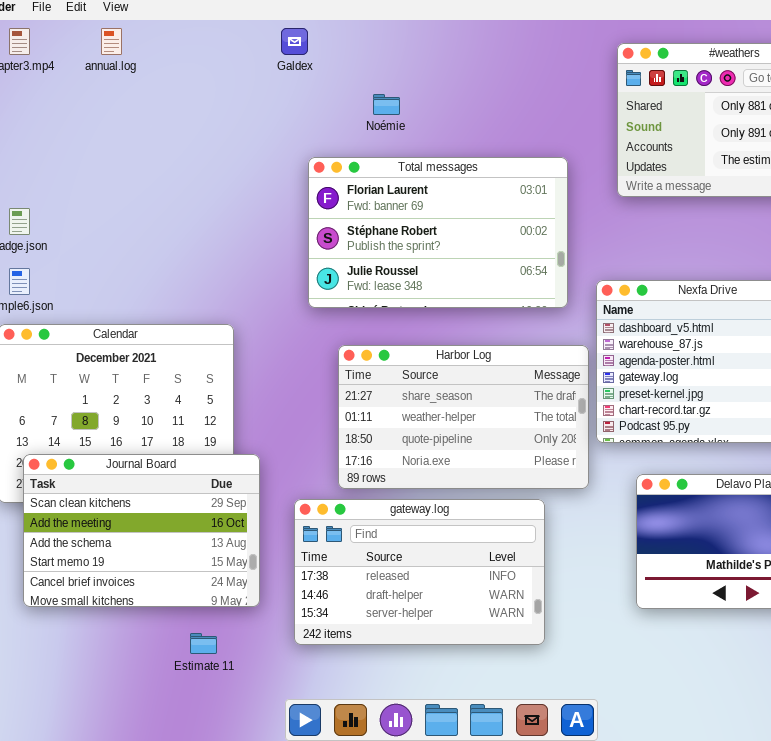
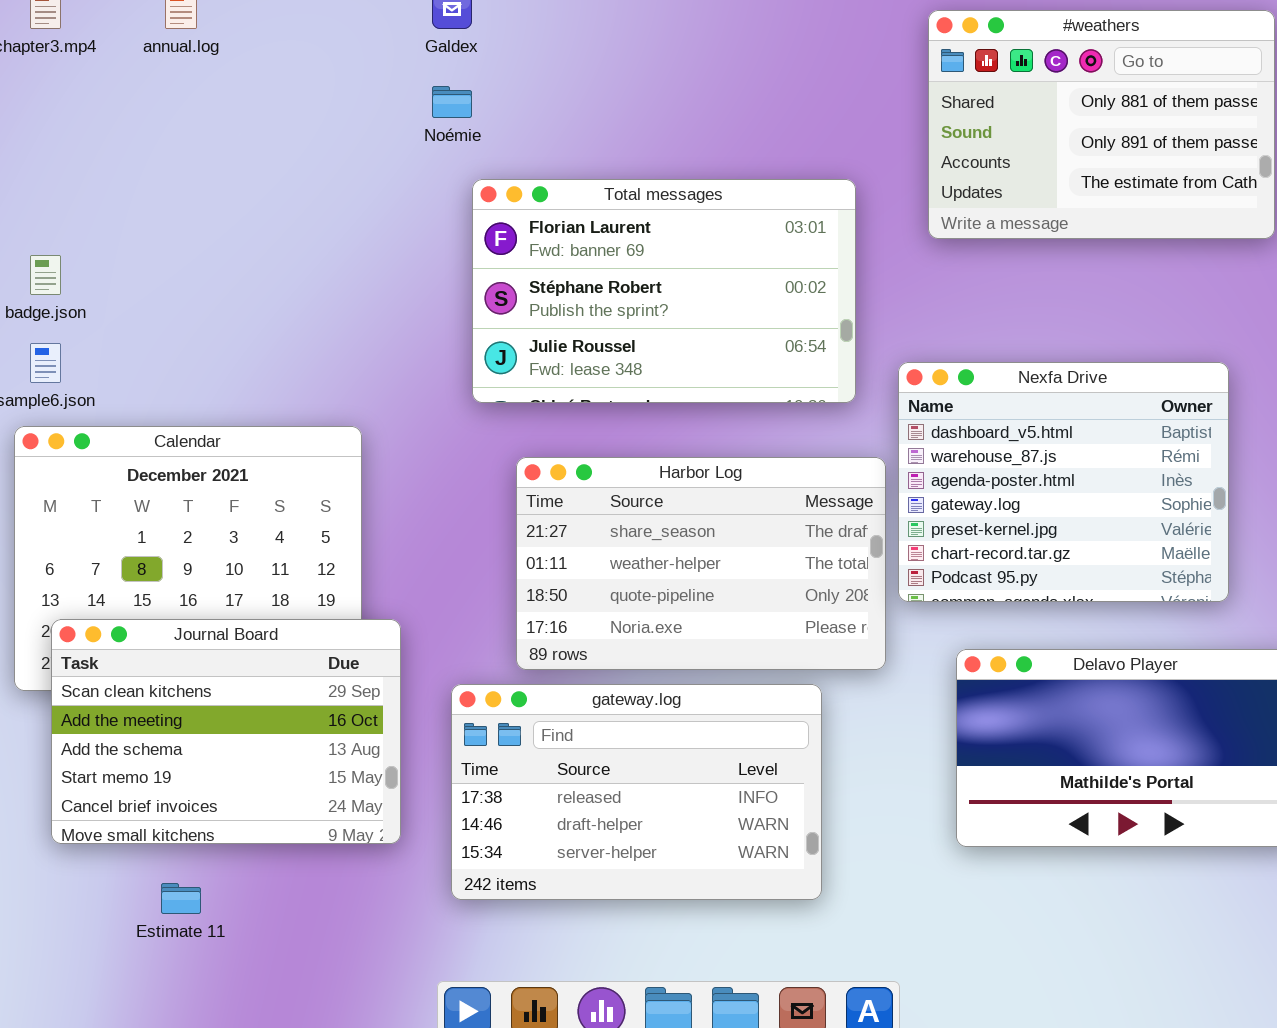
Noémie: [373,94,400,115] -> [432,86,472,118], moved
Estimate 11: [190,633,217,654] -> [161,883,201,914], moved

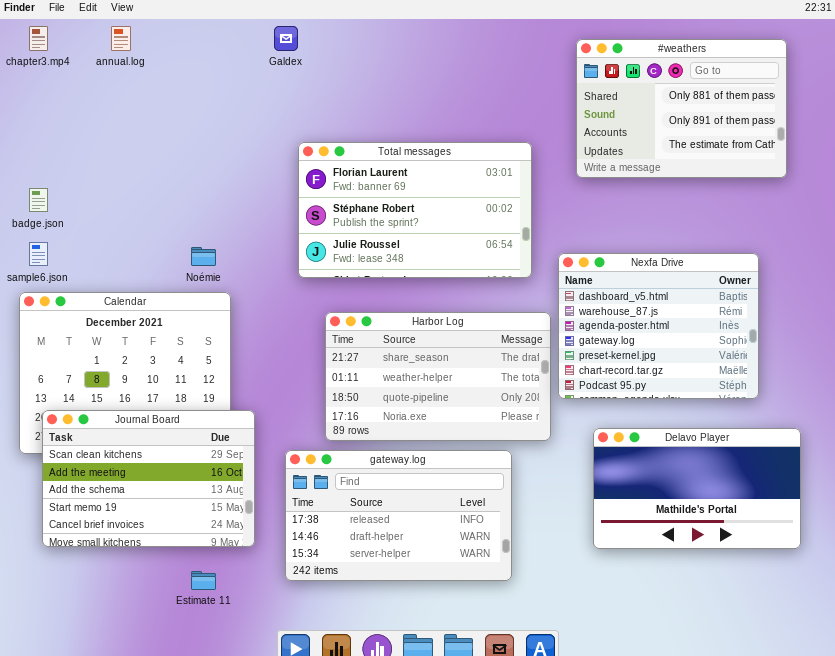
Noémie: [432,86,472,118] -> [191,247,216,266], moved
Estimate 11: [161,883,201,914] -> [191,571,216,590], moved

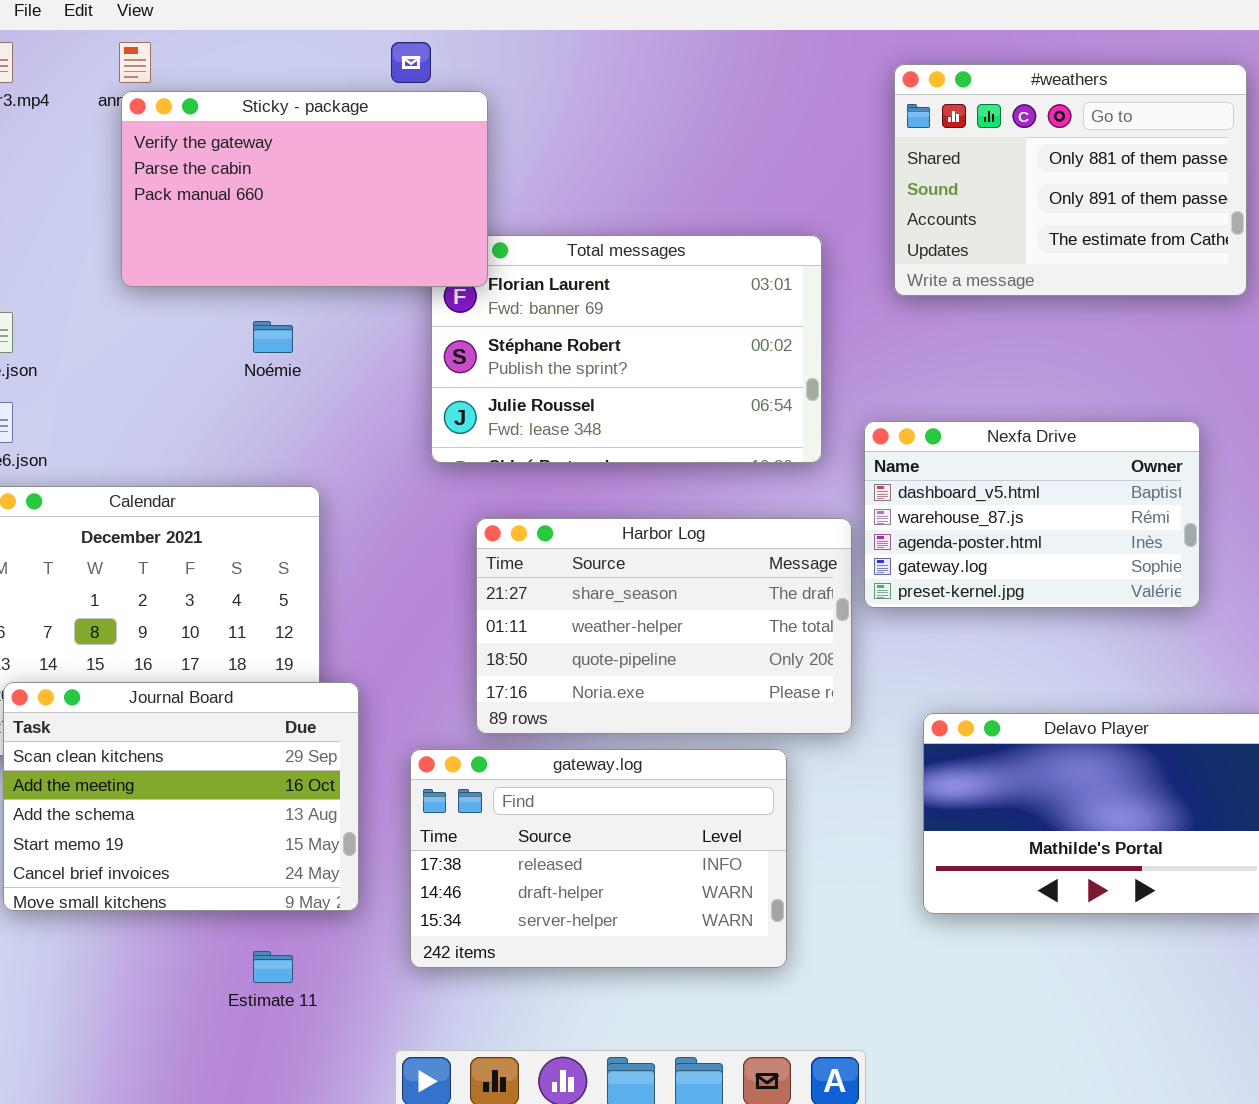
Sticky - package: none -> [121,91,488,287], opened
Noémie: [191,247,216,266] -> [253,321,293,353], moved
Nexfa Drive: [558,253,759,399] -> [864,421,1200,608], resized

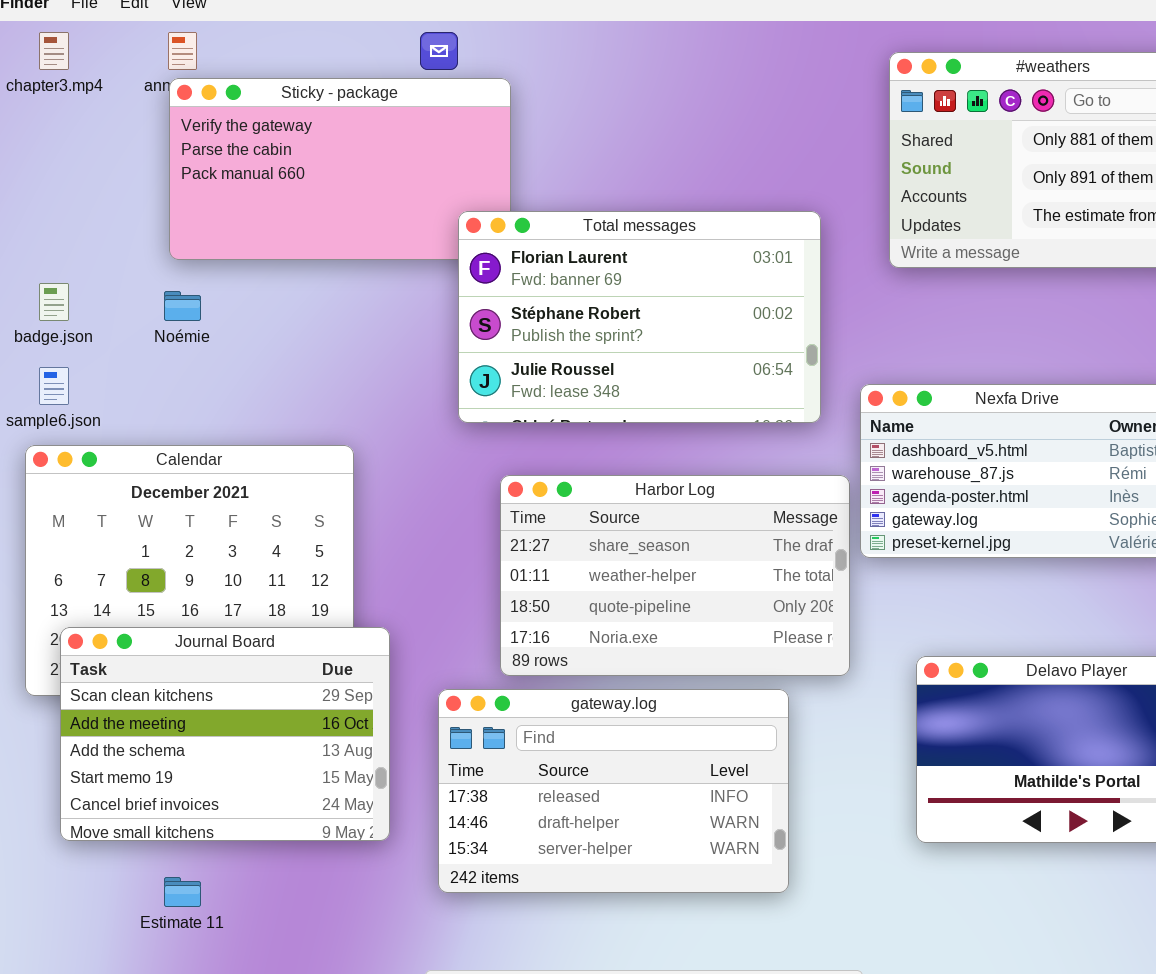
Total messages: [431,235,822,463] -> [458,211,821,423], raised
Noémie: [253,321,293,353] -> [164,291,201,321], moved
Estimate 11: [253,951,293,983] -> [164,877,201,907], moved

